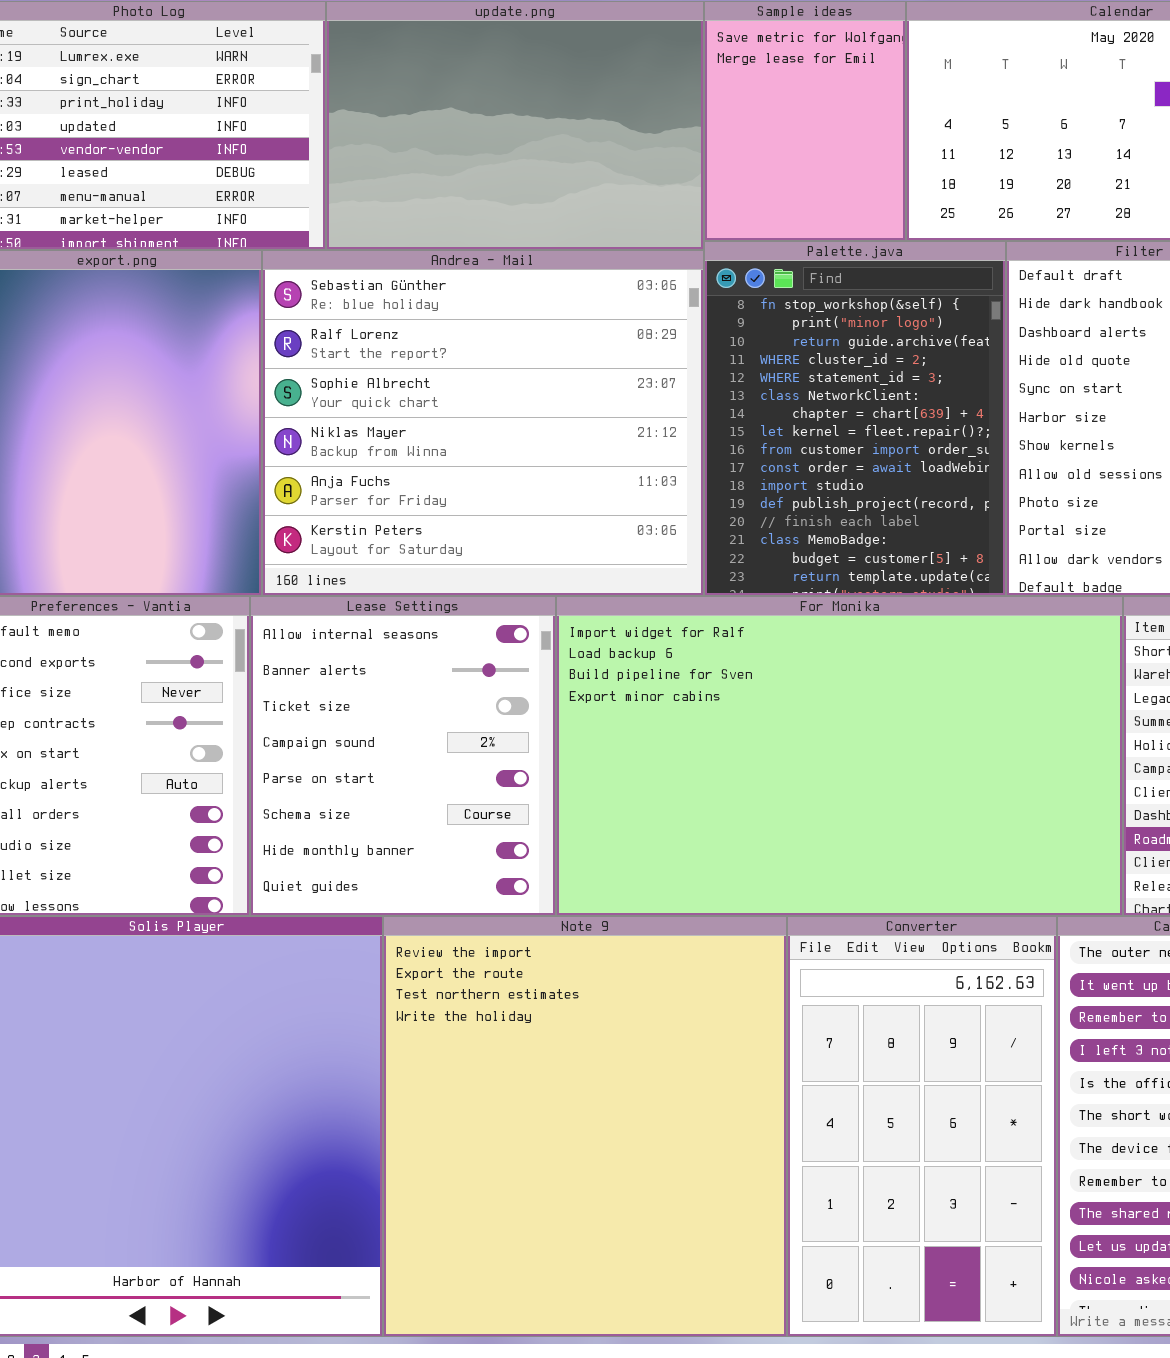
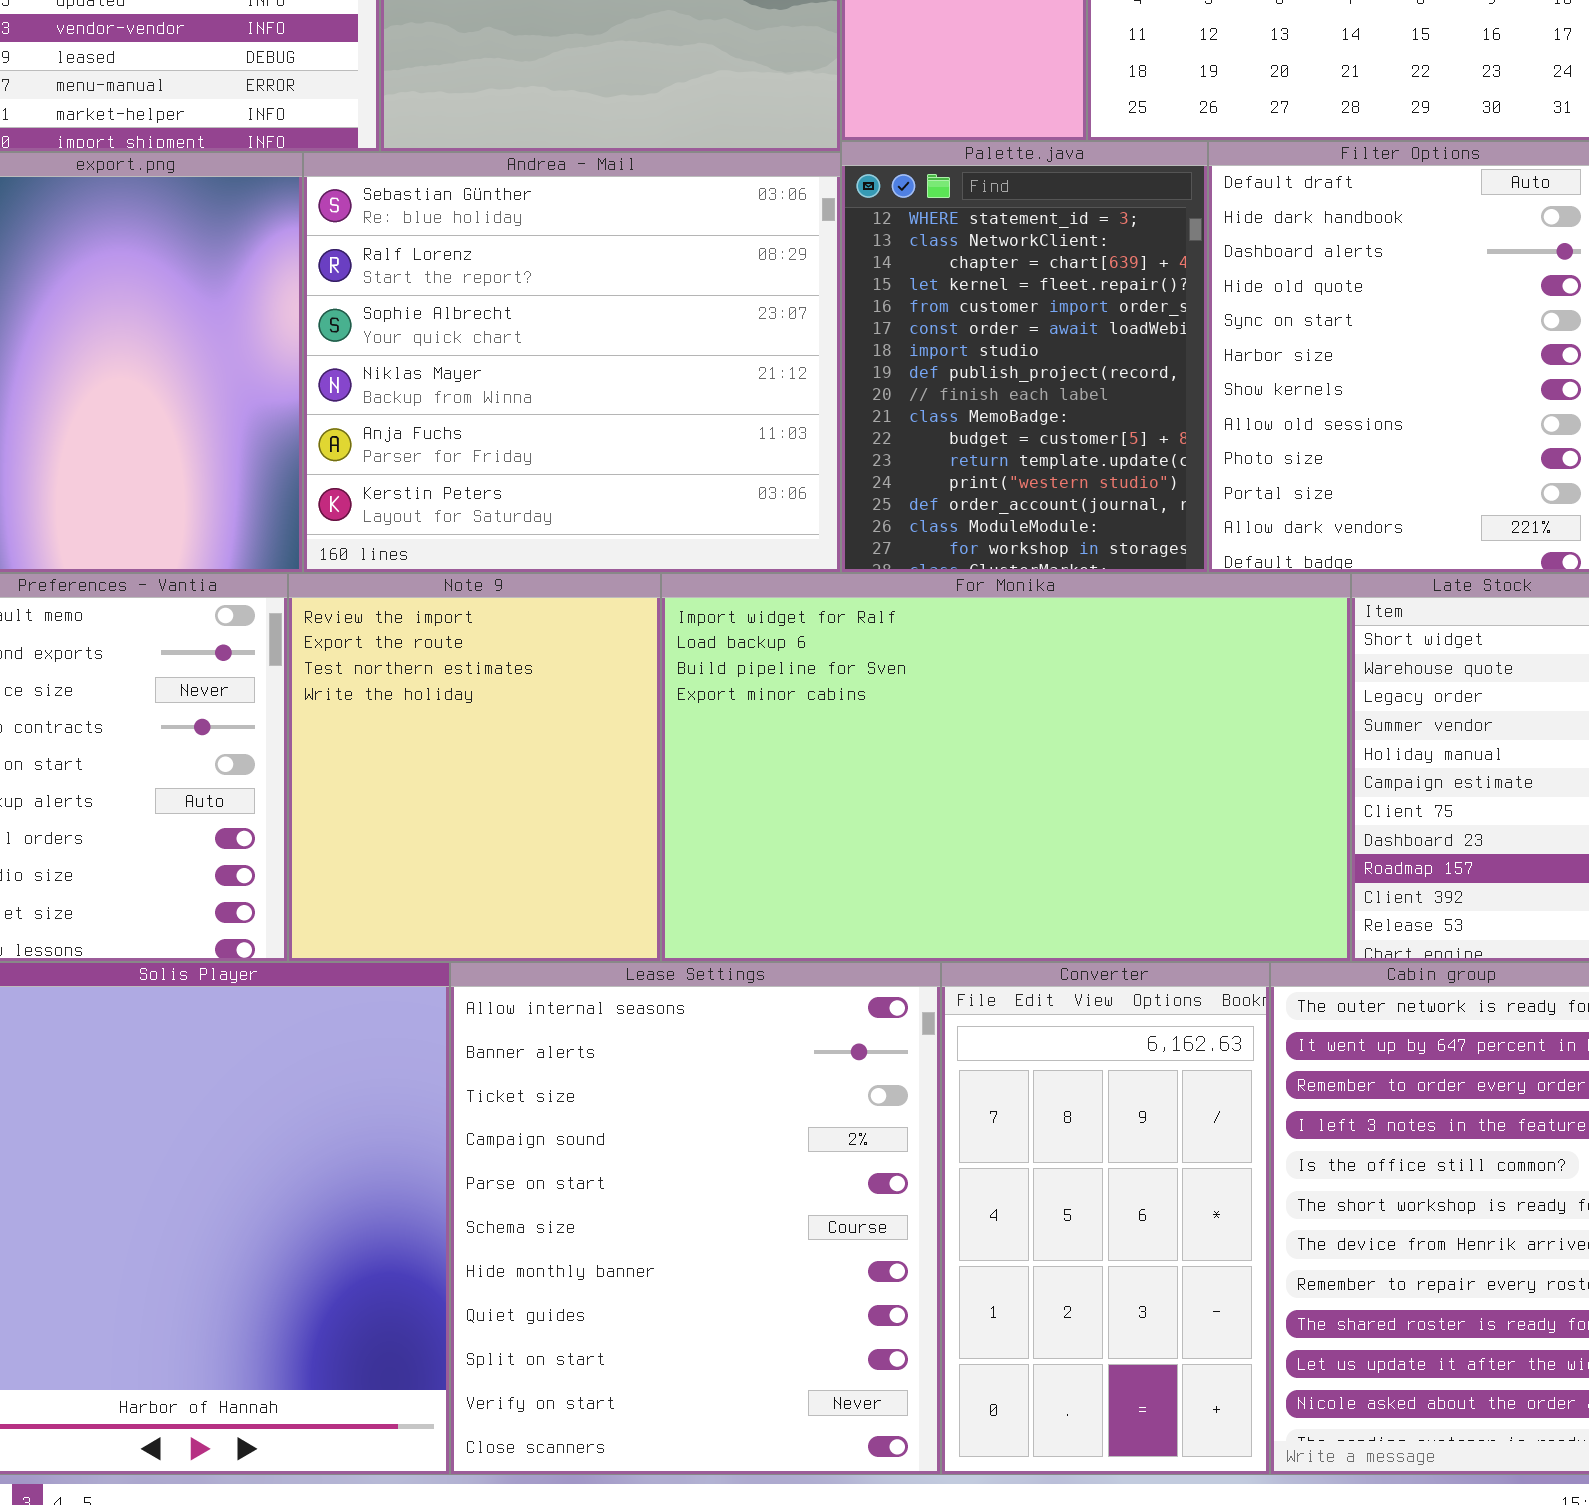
Palette.java: [704,241,1006,596] -> [841,141,1208,573], scrolled down 4 rows
Lease Settings: [250,596,556,916] -> [450,962,941,1475], moved, resized
Note 9: [383,916,787,1337] -> [288,573,661,962], moved, resized

